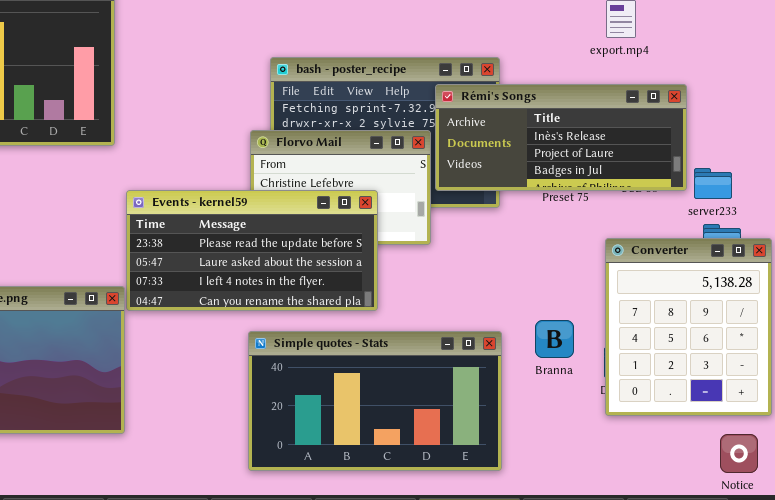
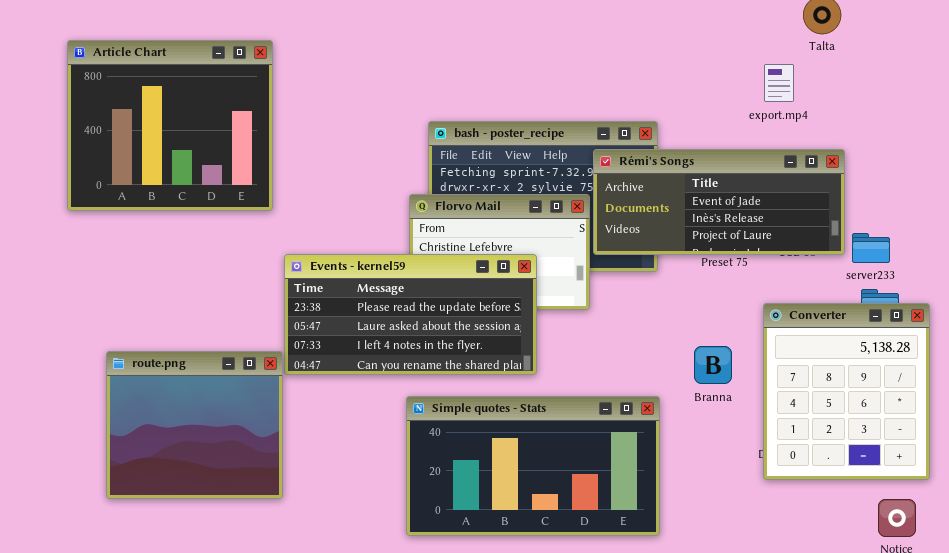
Rémi's Songs: [435,84,687,191] -> [593,149,845,255], scrolled up 1 row
Branna: [535,320,574,358] -> [694,346,732,384], moved

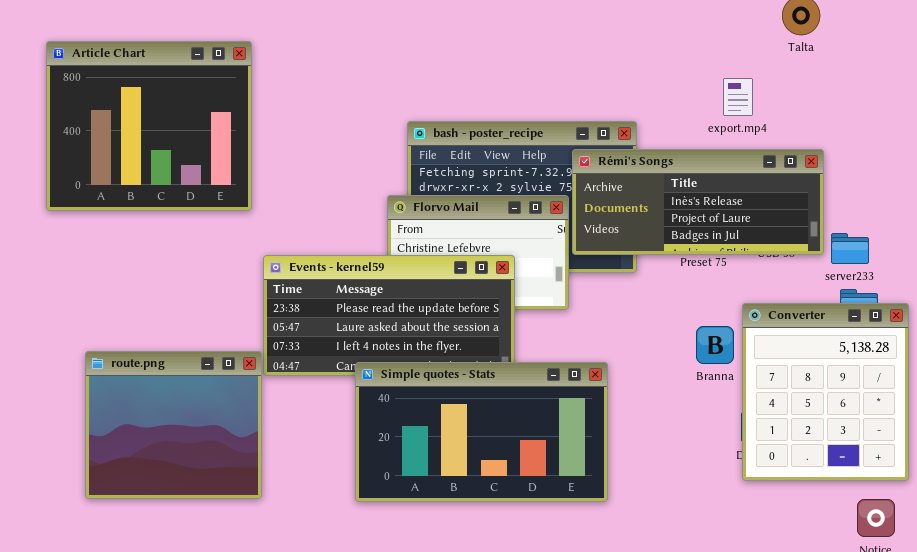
export.mp4: [764,64,794,102] -> [723,78,753,116], moved
Rémi's Songs: [593,149,845,255] -> [572,149,824,255], scrolled down 1 row
Branna: [694,346,732,384] -> [696,326,734,364], moved
Simple quotes - Stats: [406,396,660,536] -> [355,362,608,502], moved

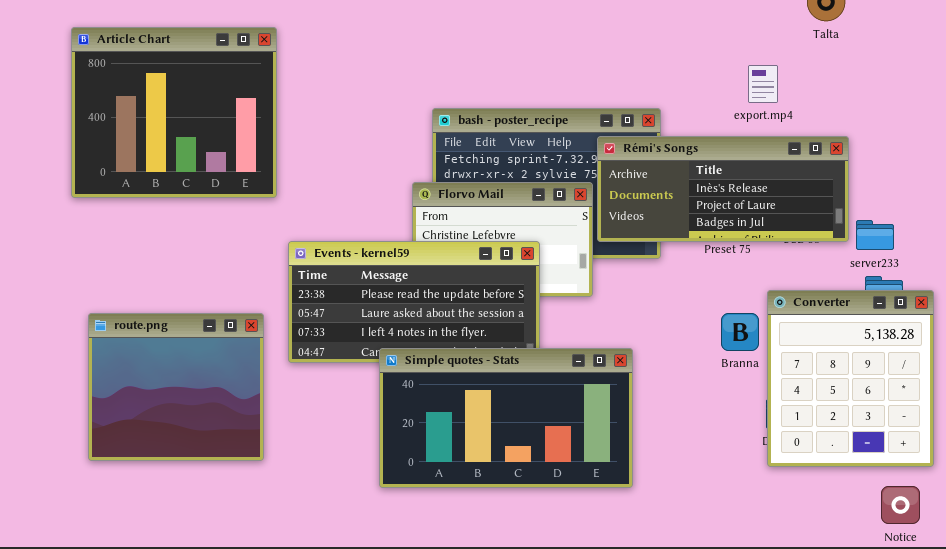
route.png: [85,351,262,499] -> [88,313,264,461], moved

